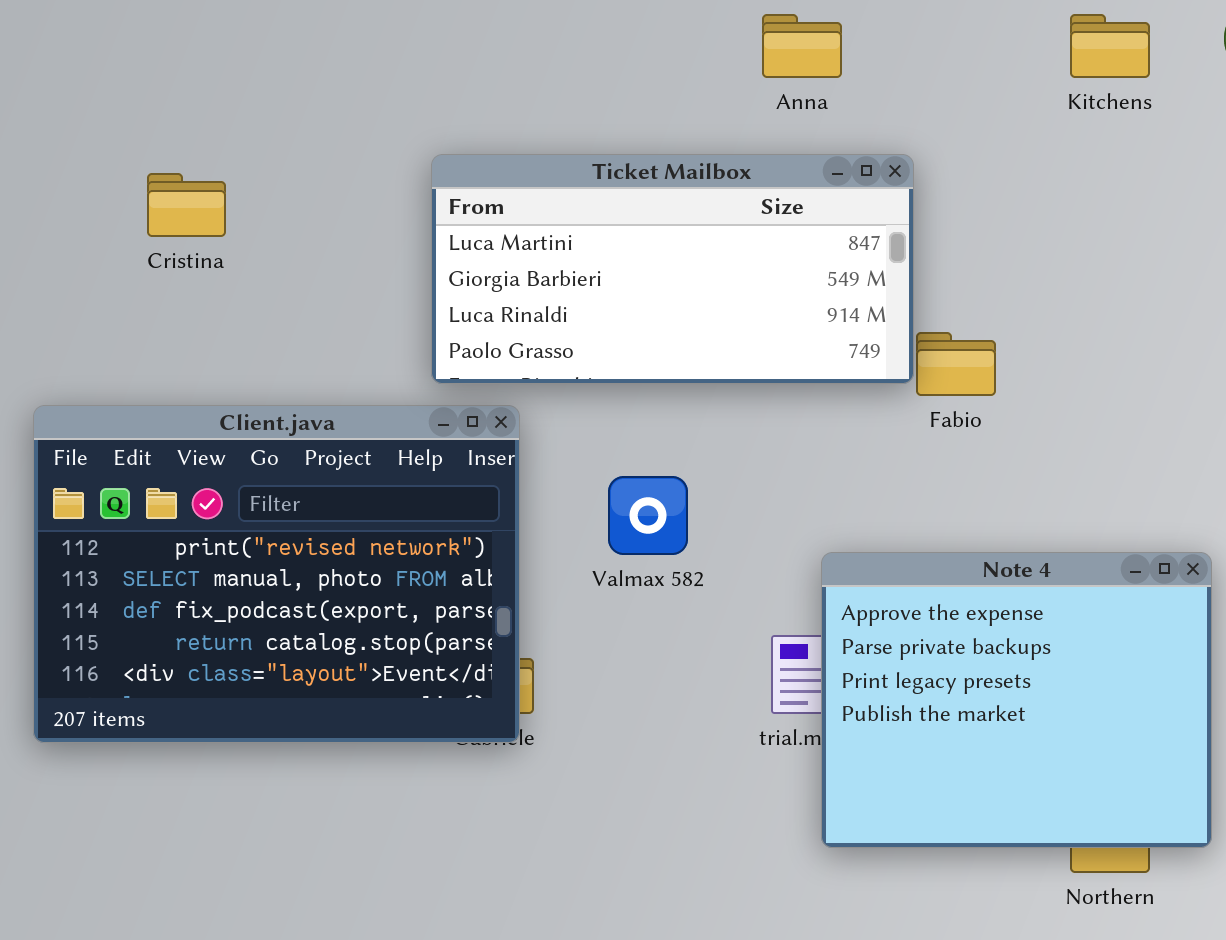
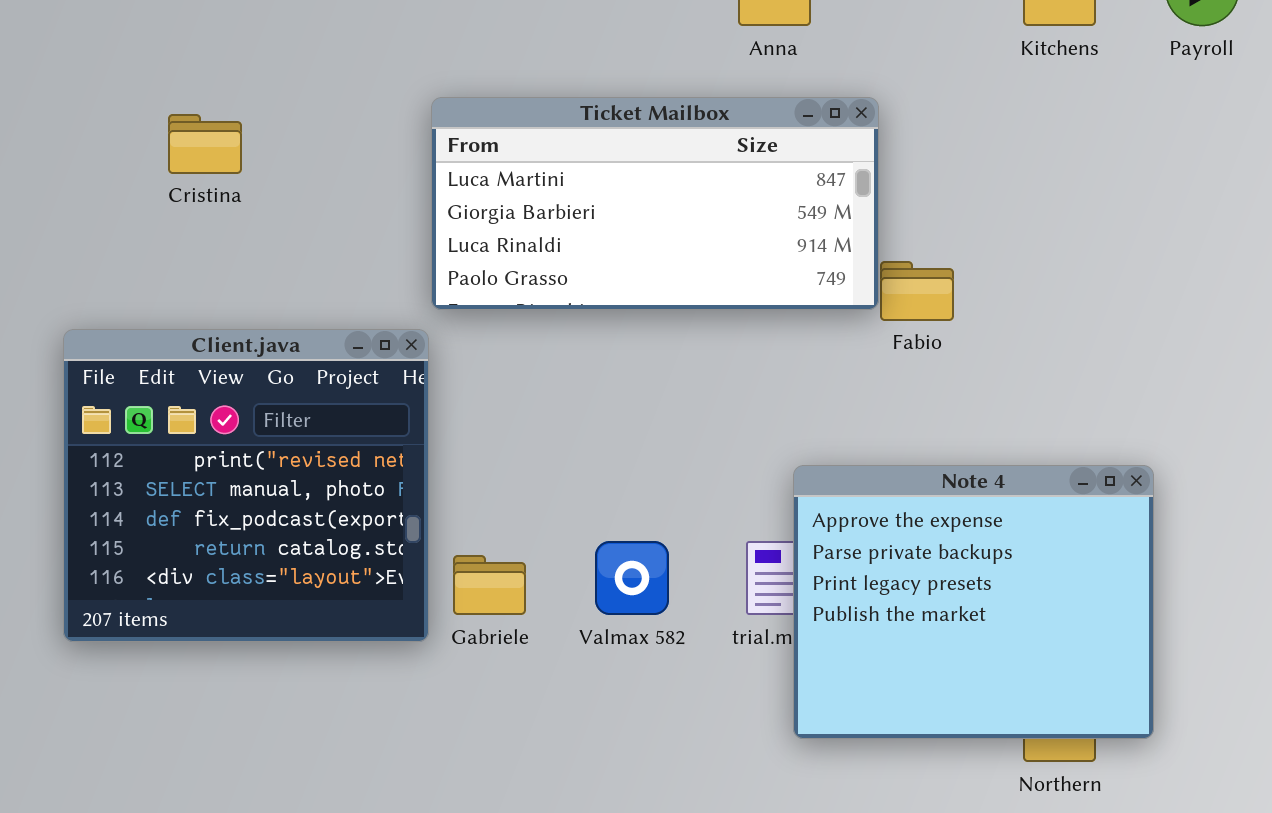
Client.java: [33,405,520,743] -> [63,329,429,642], resized
Valmax 582: [608,476,688,555] -> [595,541,669,615], moved

